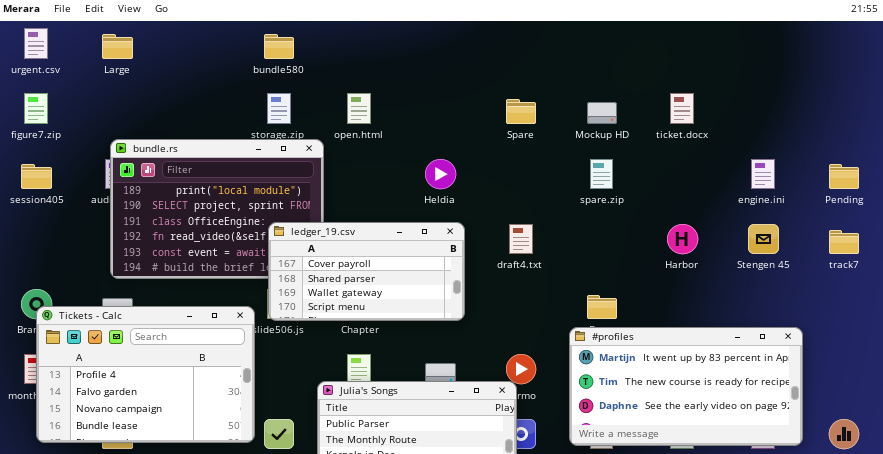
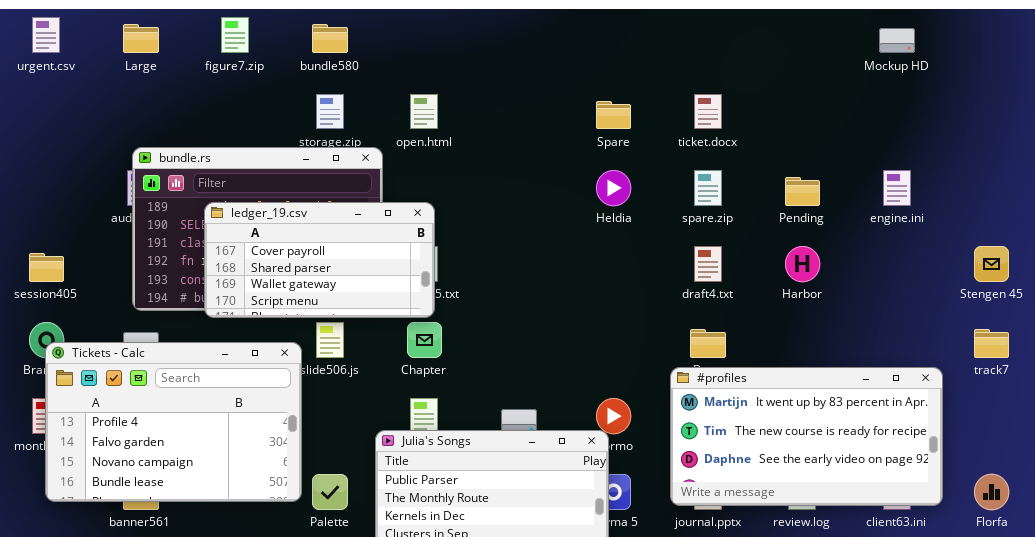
figure7.zip: [24,93,48,124] -> [221,17,249,53], moved
ticket.docx: [670,93,694,124] -> [694,94,722,129], moved
Mockup HD: [587,102,617,124] -> [879,28,915,53], moved
Heldia: [425,159,456,189] -> [596,170,631,206], moved
session405: [21,164,52,189] -> [29,253,64,282], moved
Pending: [829,164,859,189] -> [785,177,820,206], moved
ledger_19.csv: [268,222,465,321] -> [204,202,435,318], moved
draft4.txt: [509,224,533,254] -> [694,246,722,282], moved
Stengen 45: [748,224,779,254] -> [974,246,1009,282], moved
track7: [829,230,859,254] -> [974,329,1009,358], moved

